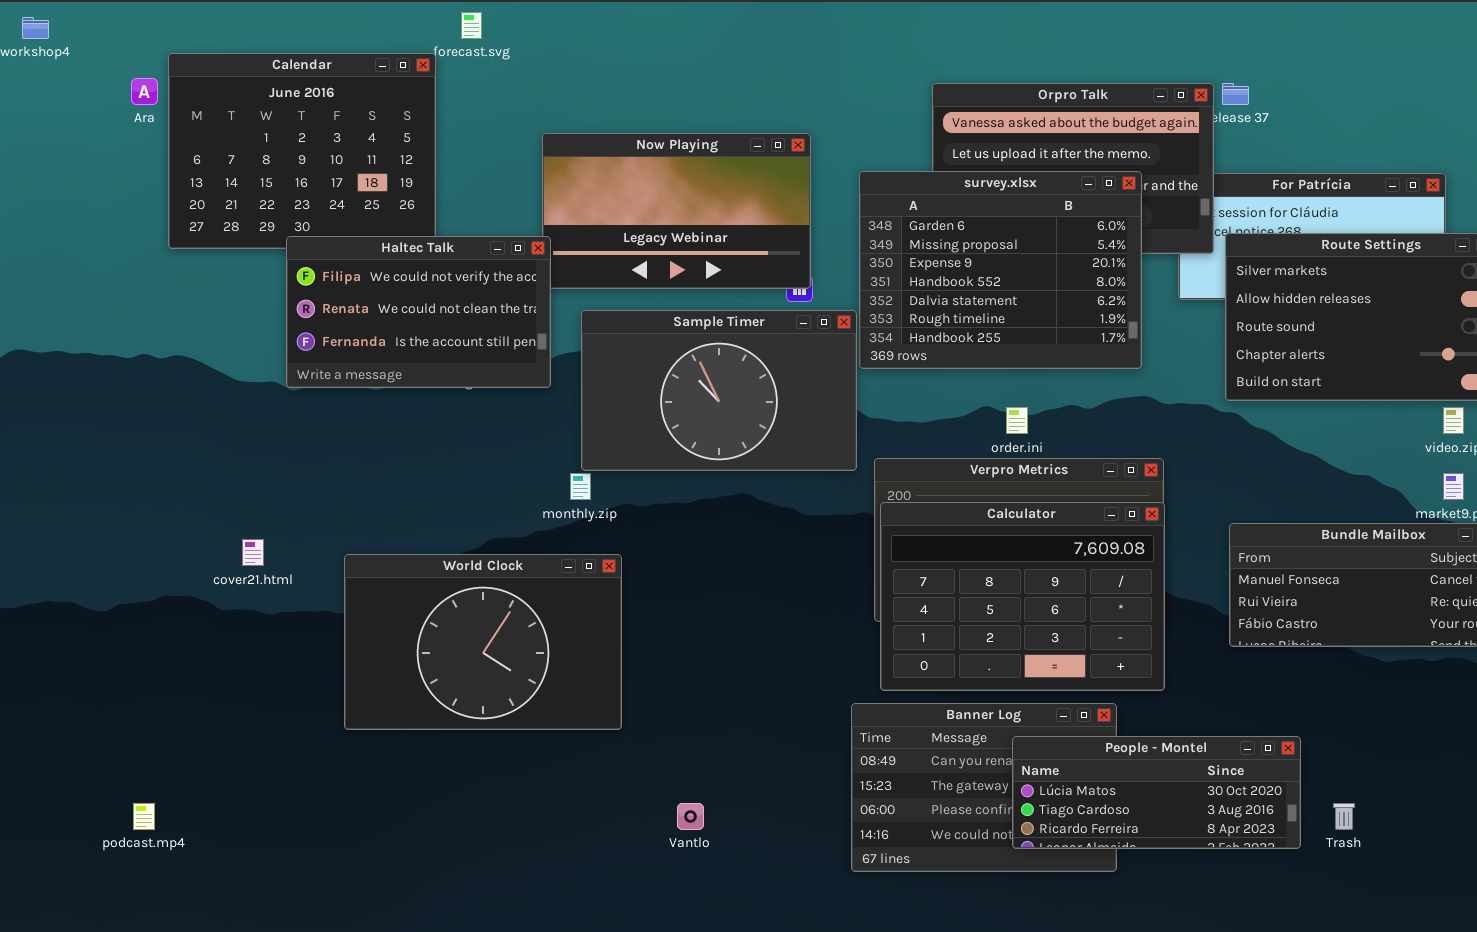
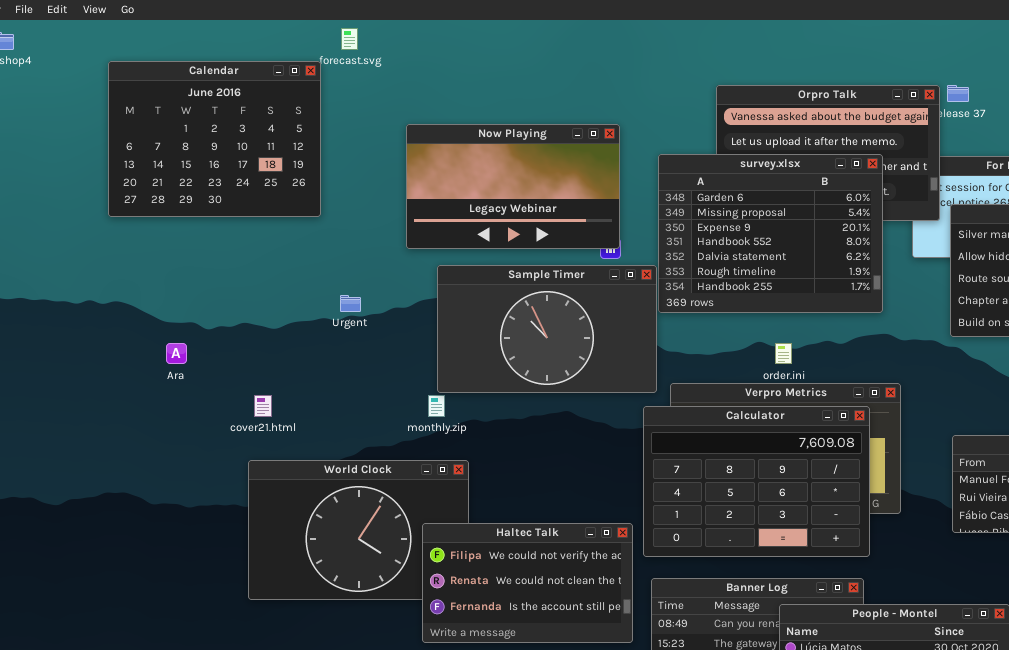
Ara: [131,78,158,105] -> [166,343,187,364], moved
Haltec Talk: [286,236,551,388] -> [422,523,633,643], moved
Calculator: [880,502,1165,691] -> [643,406,870,557], moved
cover21.html: [242,539,264,566] -> [254,395,272,417], moved

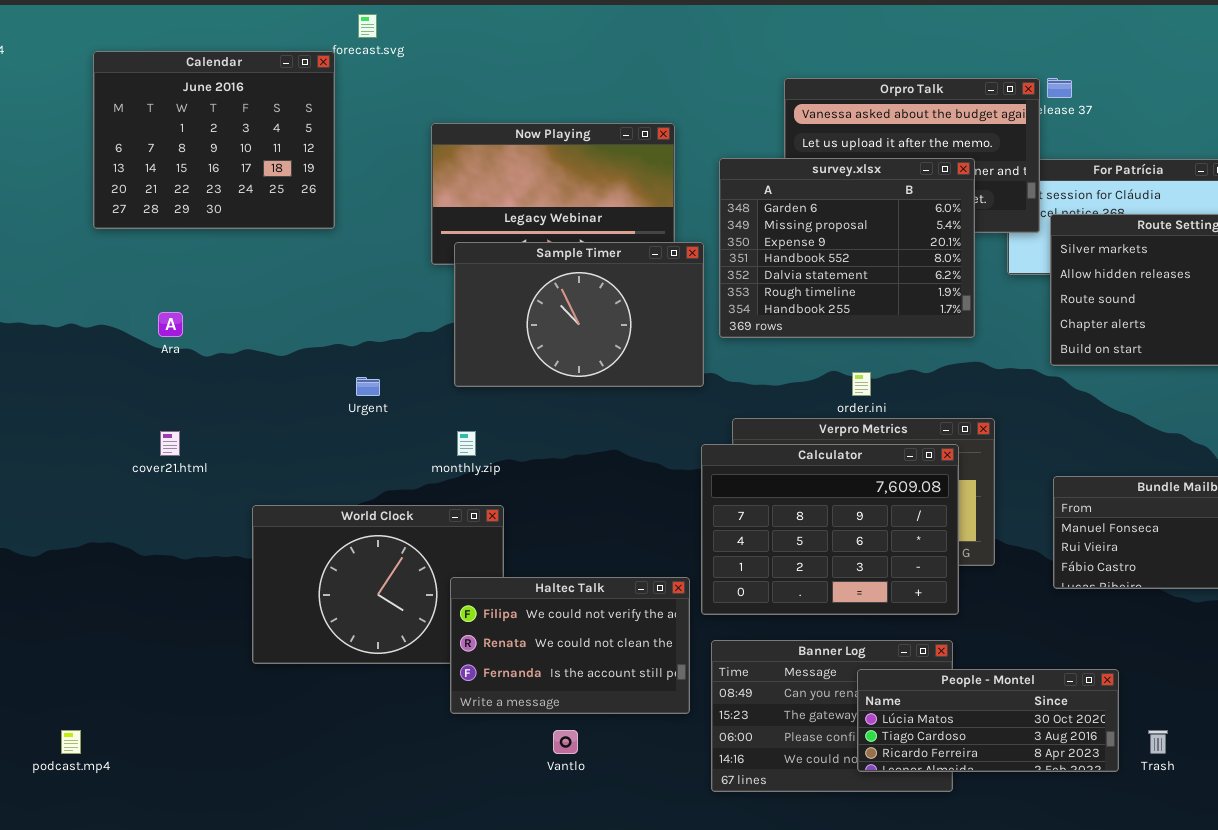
Sample Timer: [437,265,657,393] -> [454,242,704,387], moved
Urgent: [340,295,361,312] -> [356,377,380,396], moved
Ara: [166,343,187,364] -> [158,312,183,337], moved
cover21.html: [254,395,272,417] -> [160,431,180,456], moved

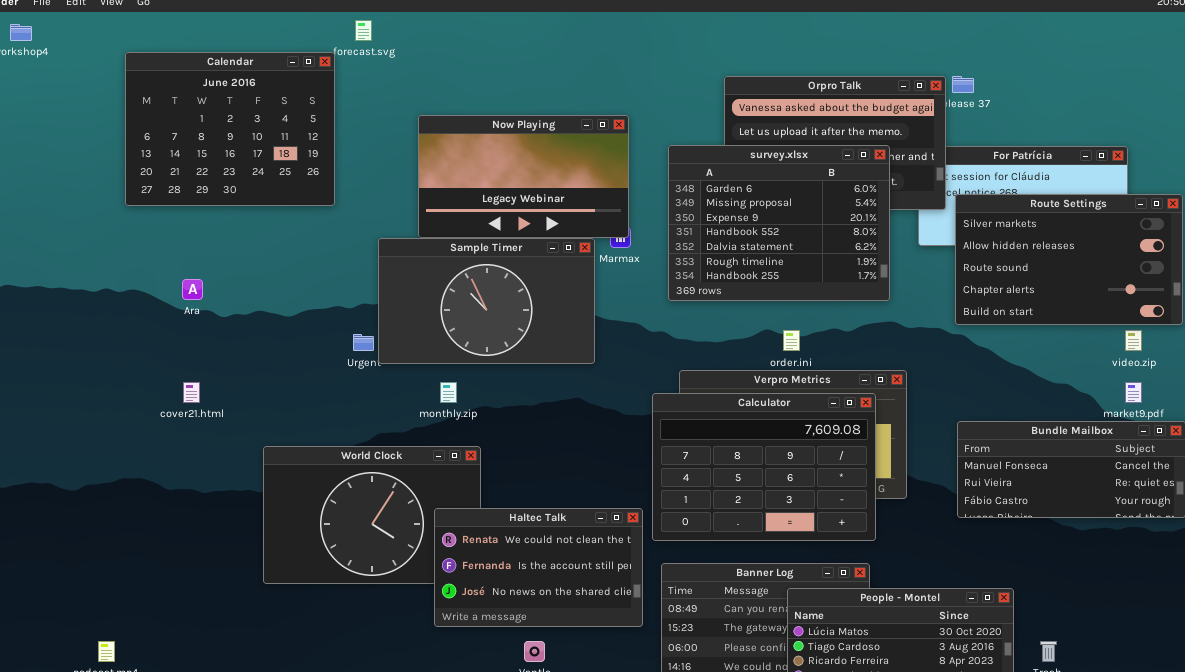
Sample Timer: [454,242,704,387] -> [378,238,595,364], moved
Haltec Talk: [450,577,690,714] -> [434,508,643,627], scrolled down 1 row

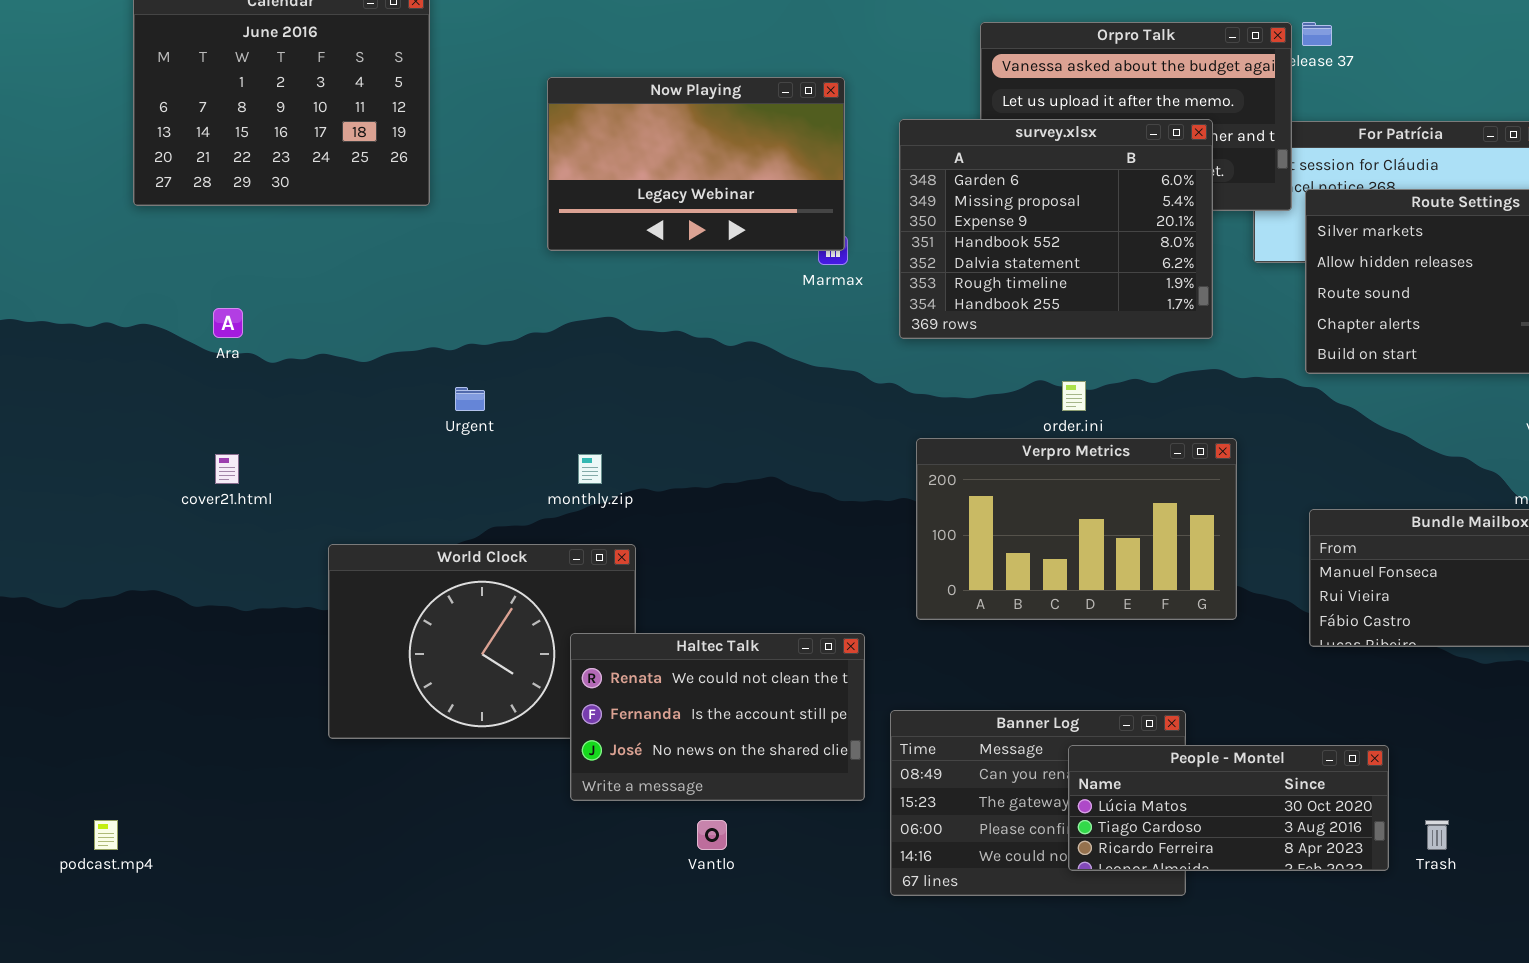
Sample Timer: [378,238,595,364] -> none, closed
Calculator: [652,393,876,541] -> none, closed

